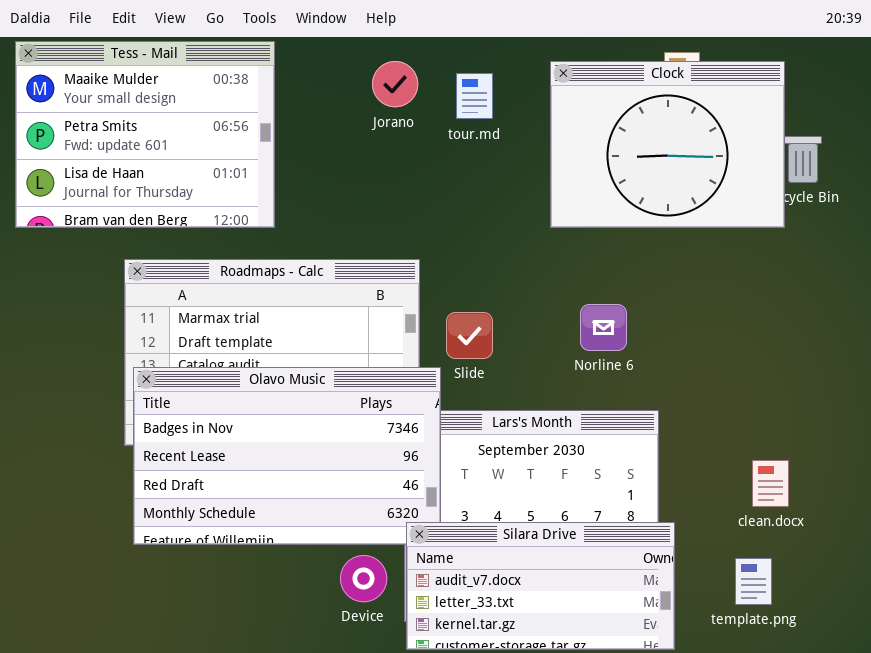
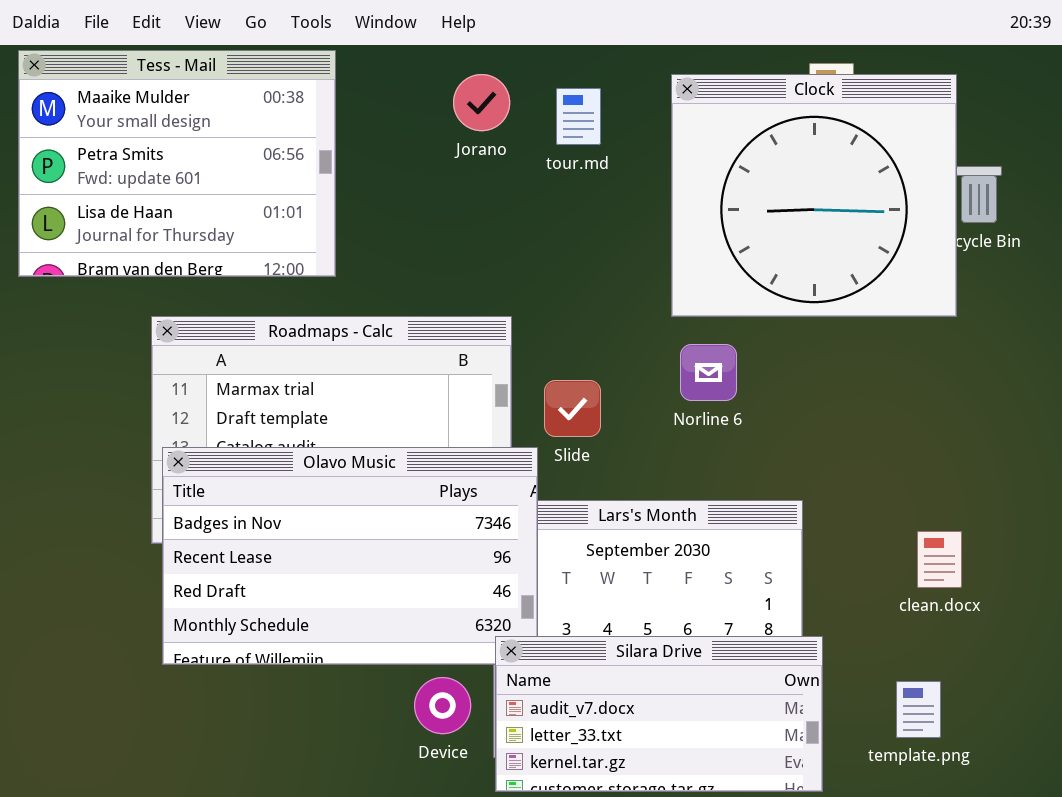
Clock: [550,61,785,228] -> [671,74,957,317], resized
Norline 6: [580,304,627,351] -> [680,344,737,401], moved
clean.docx: [752,460,789,507] -> [917,531,962,588], moved

